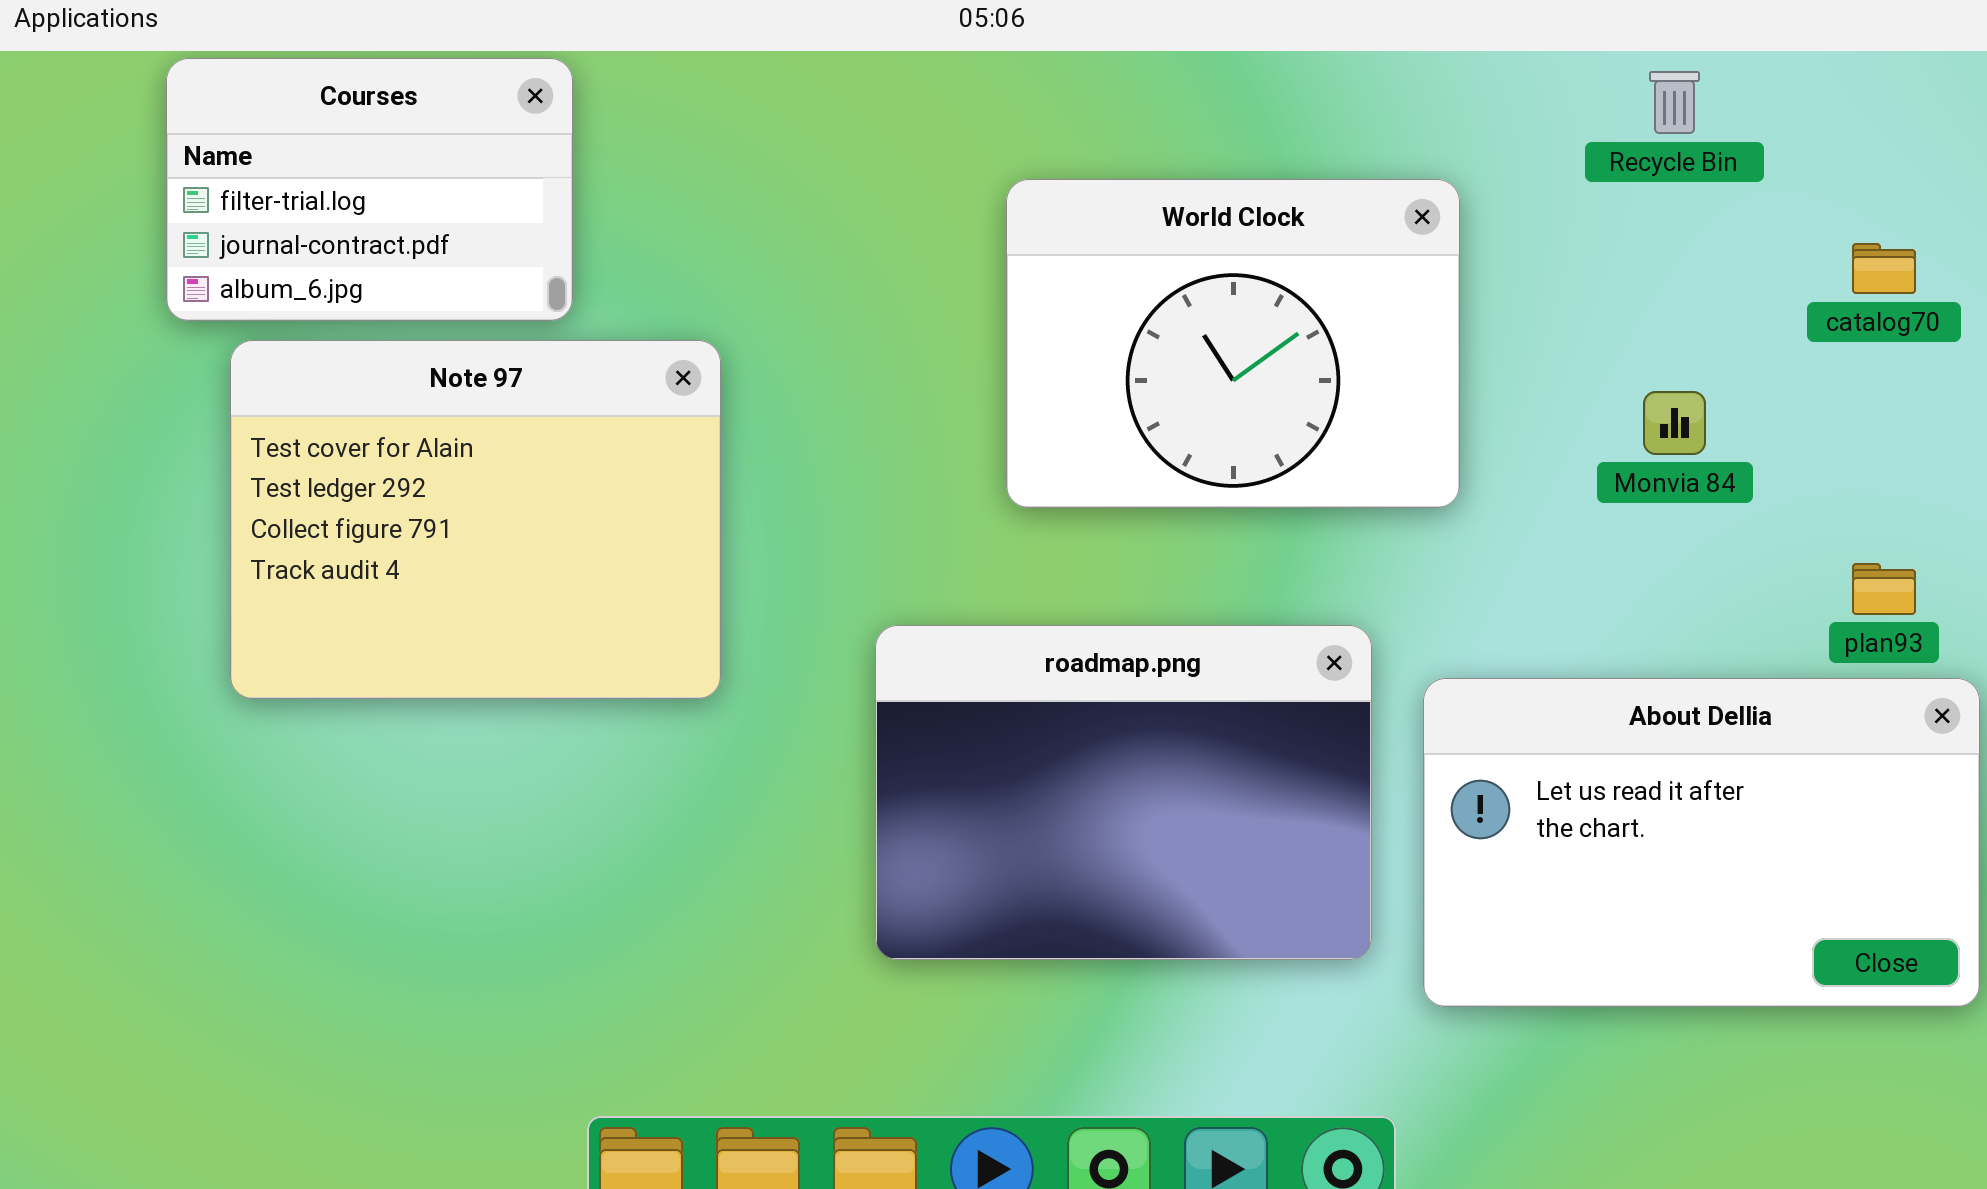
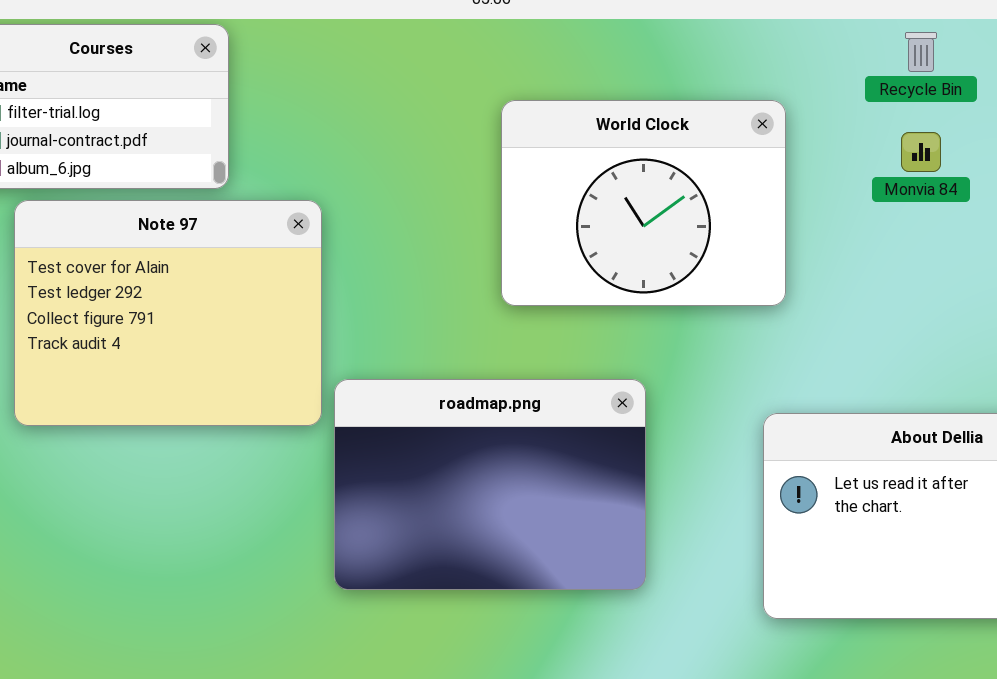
Monvia 84: [1643,391,1706,455] -> [901,132,941,172], moved
roadmap.png: [875,625,1372,960] -> [334,379,646,590], moved

